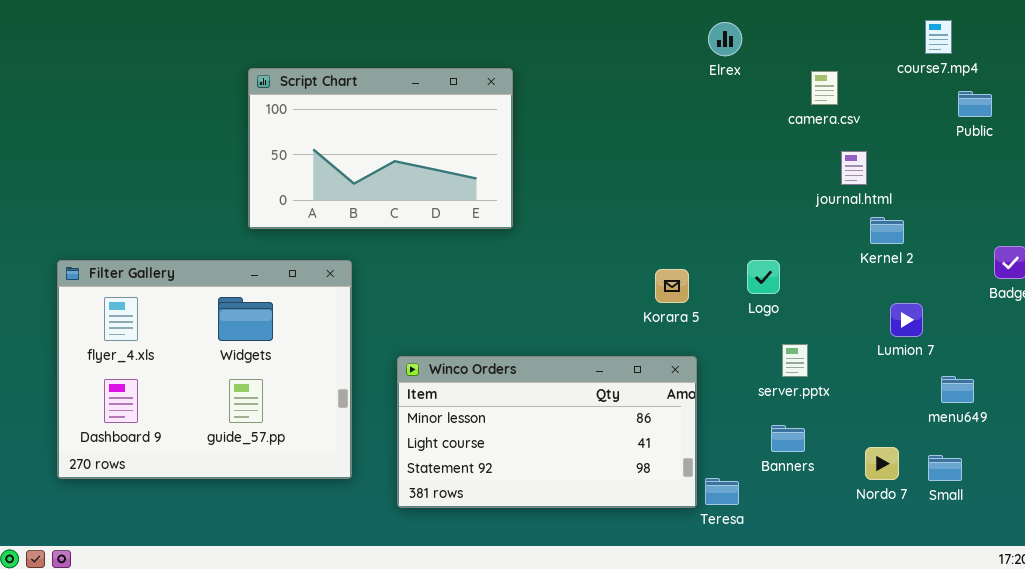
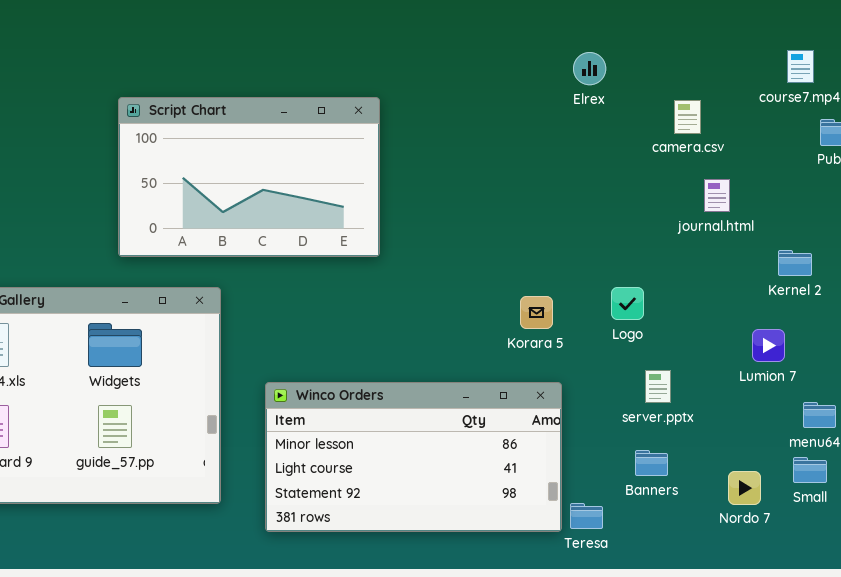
Kernel 2: [870,217,904,244] -> [778,250,812,276], moved
Small: [928,455,962,481] -> [793,457,827,483], moved

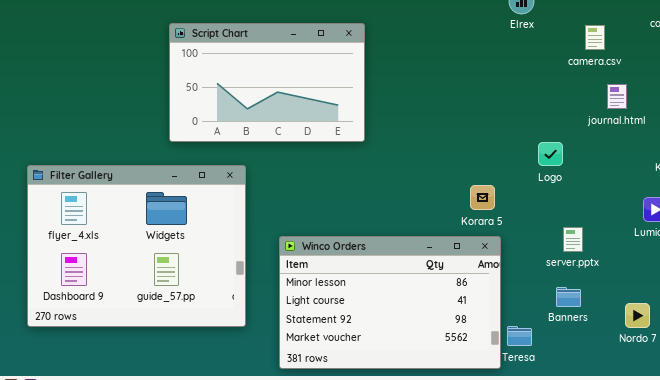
Logo: [611,287,644,320] -> [538,142,563,166], moved
Korara 5: [520,296,553,329] -> [470,185,495,210], moved
Winco Orders: [265,382,562,532] -> [279,236,501,369], resized

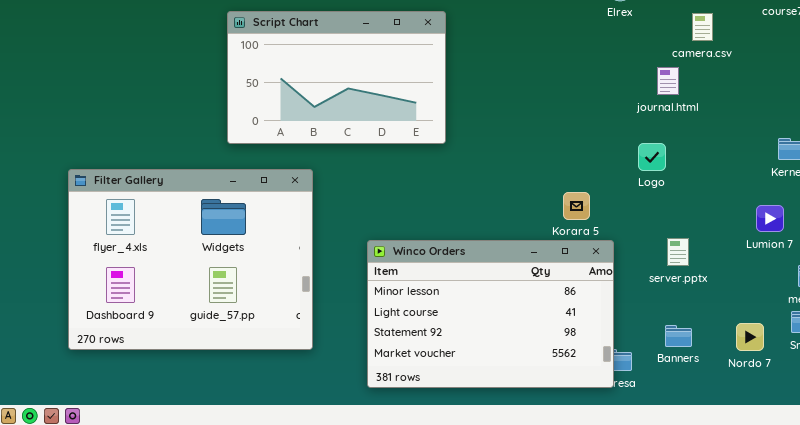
journal.html: [607,84,627,109] -> [657,67,679,95], moved
Winco Orders: [279,236,501,369] -> [367,240,614,388], moved
Banners: [556,287,581,307] -> [665,325,692,347], moved

